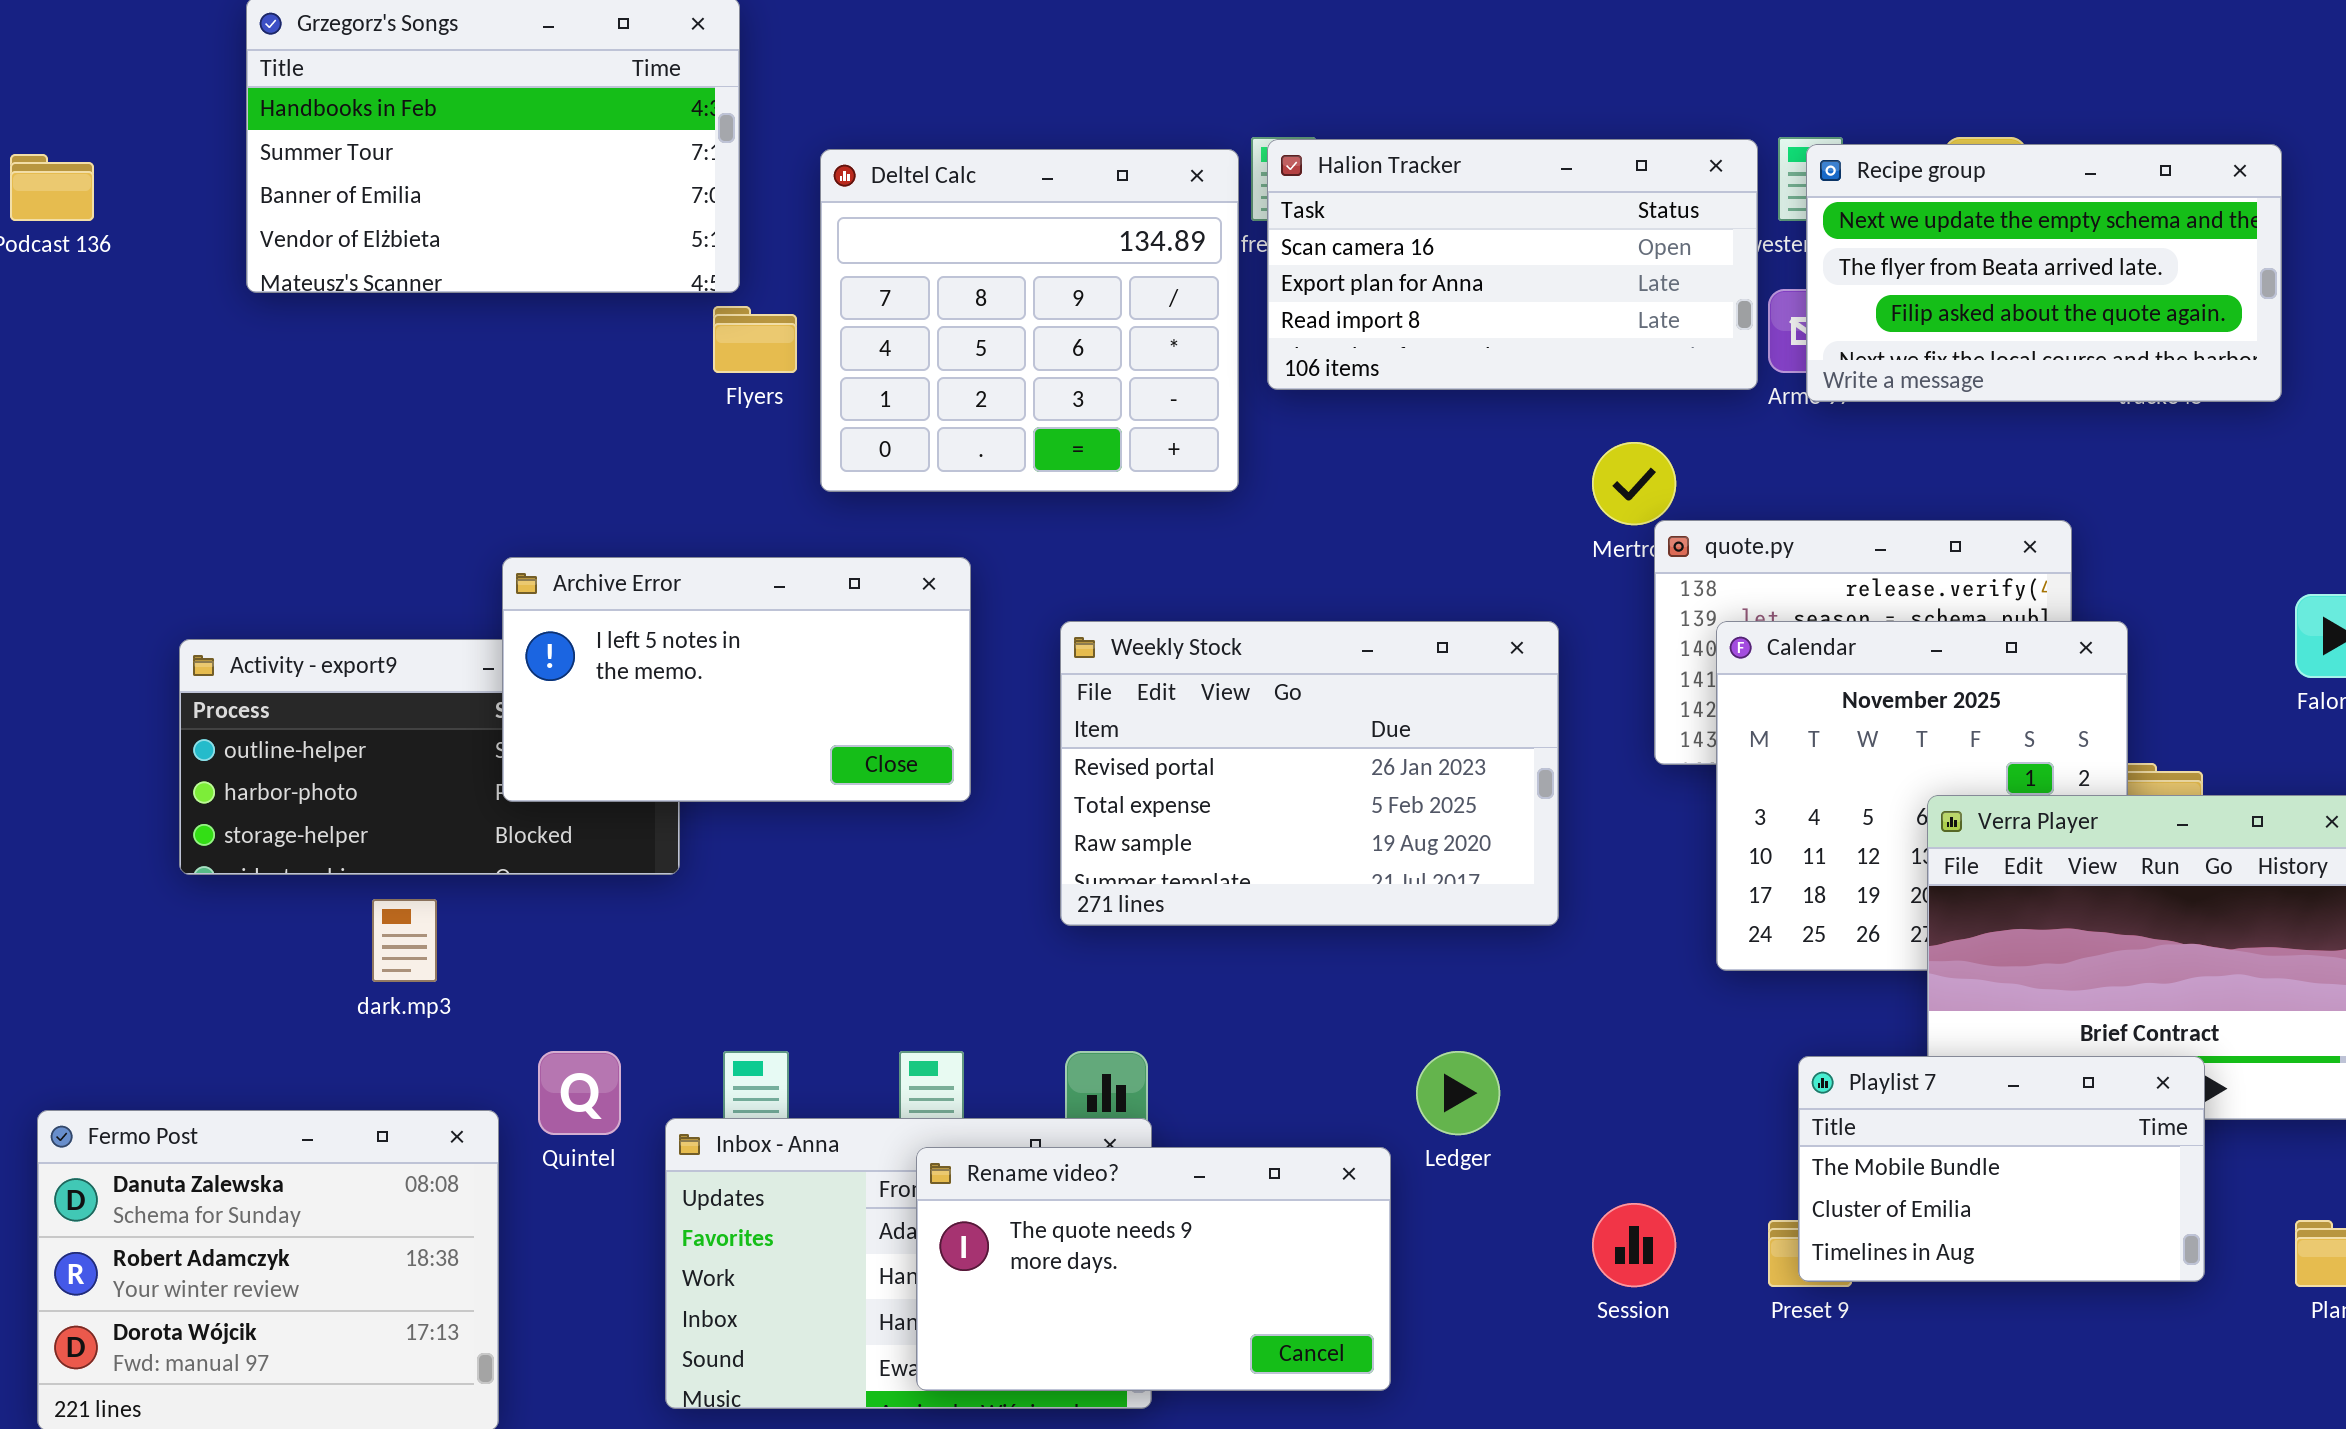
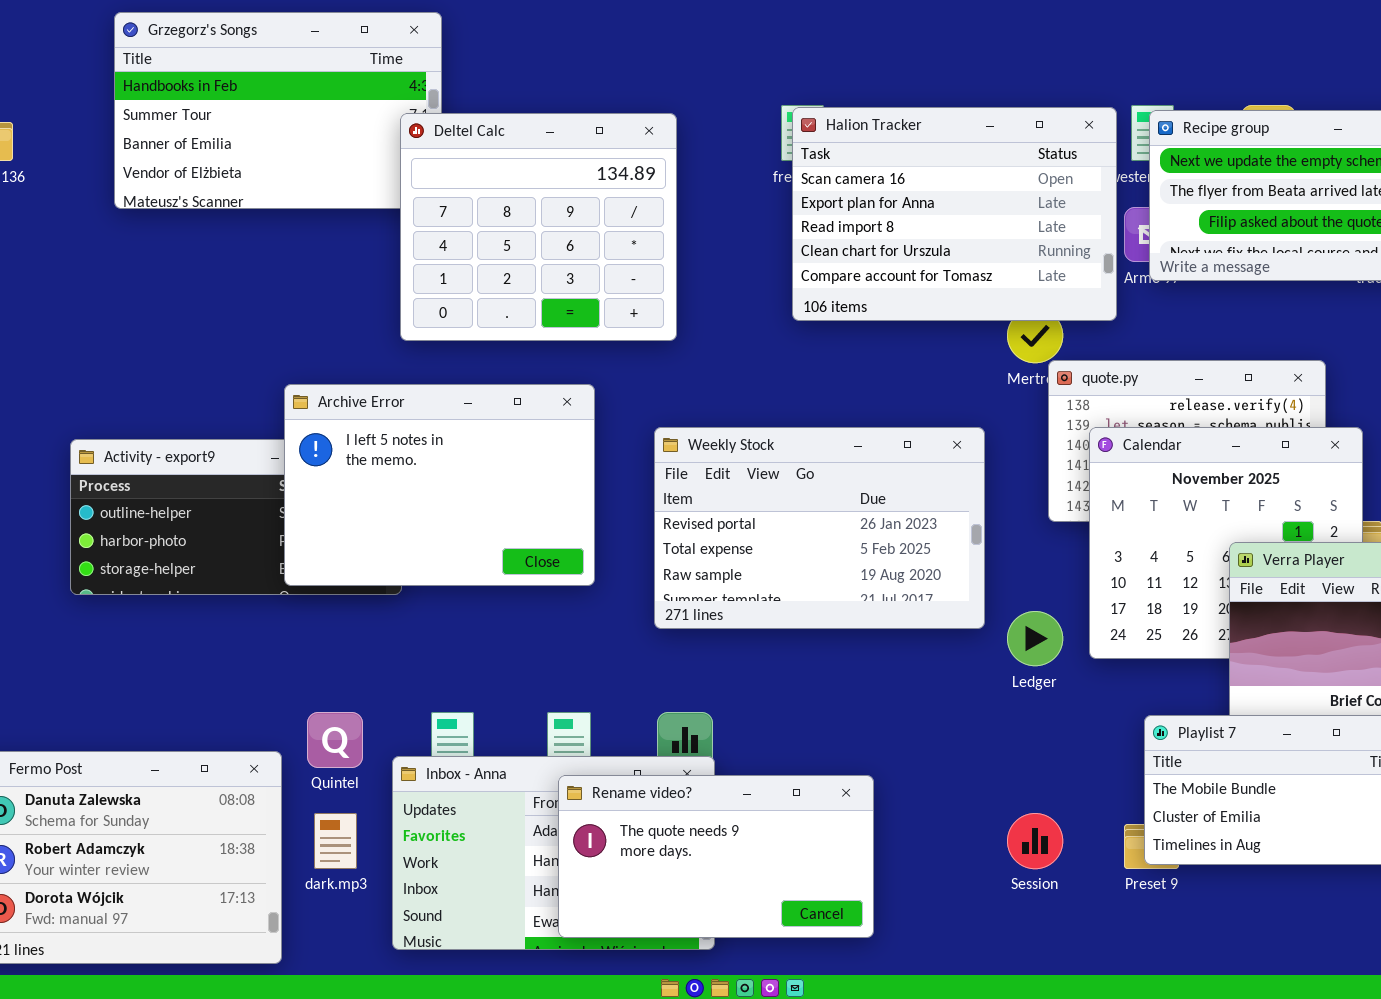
Halion Tracker: [1267,139,1758,390] -> [792,107,1117,321], resized
Deltel Calc: [820,149,1239,492] -> [400,113,677,341], moved
Archive Error: [502,557,971,802] -> [284,384,595,586], resized
dark.mp3: [372,899,437,982] -> [314,813,357,869], moved
Ledger: [1416,1051,1500,1135] -> [1007,611,1063,666], moved

